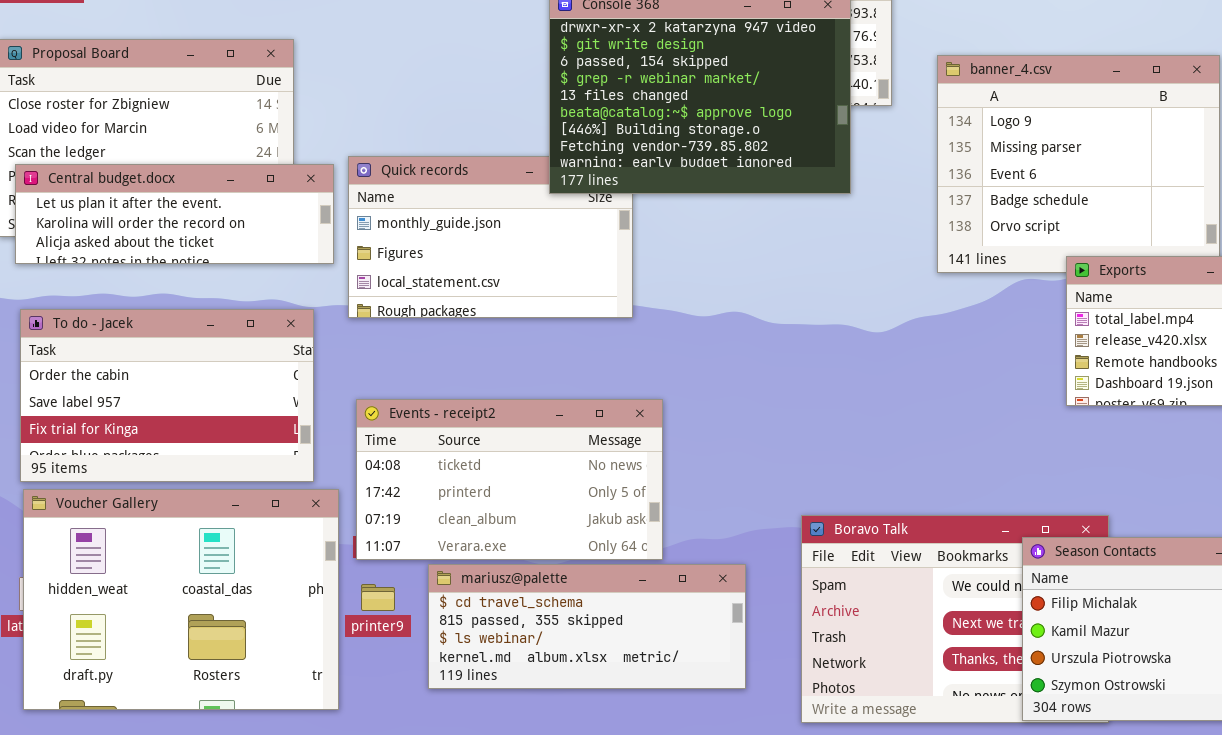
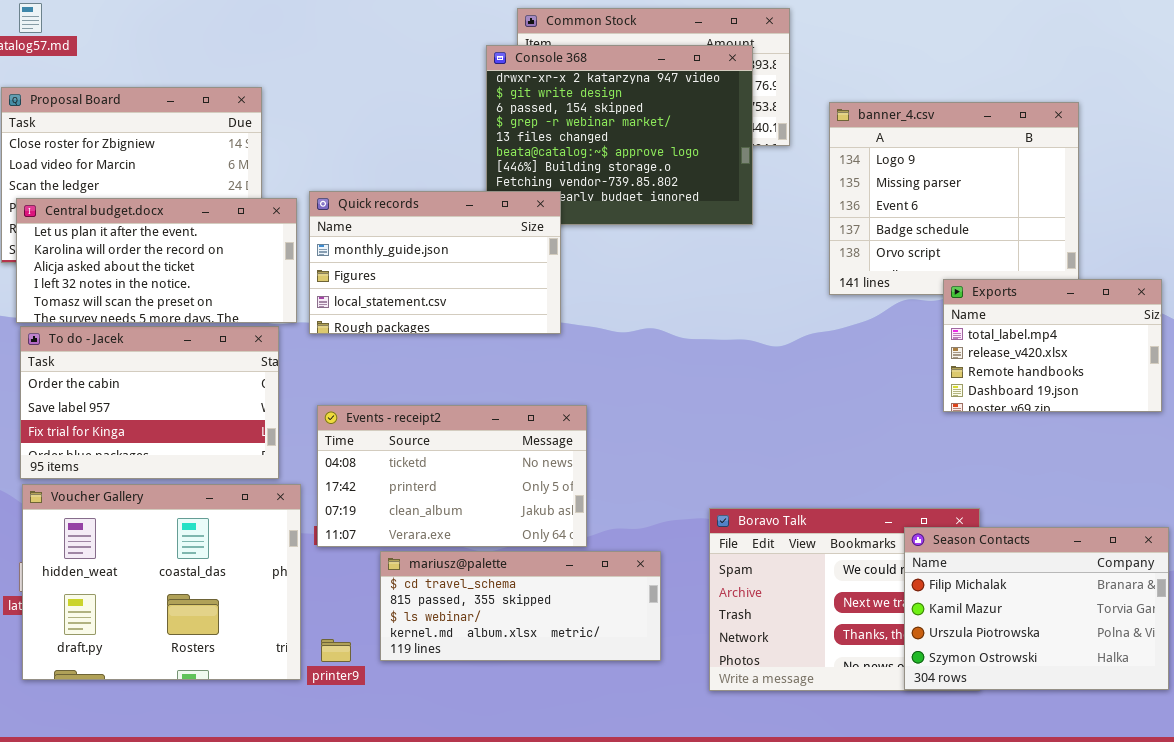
Quick records: [348,156,633,318] -> [309,191,561,334], raised
Central budget.docx: [15,164,334,264] -> [16,198,297,323], resized
printer9: [361,584,395,611] -> [321,639,351,662], moved

